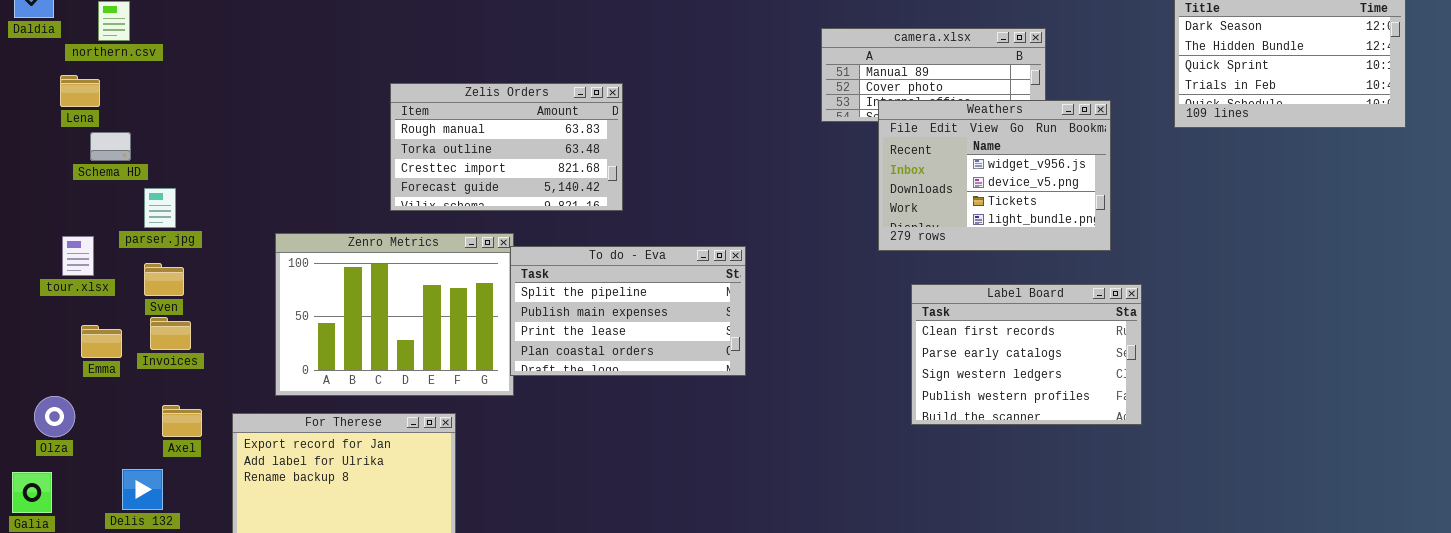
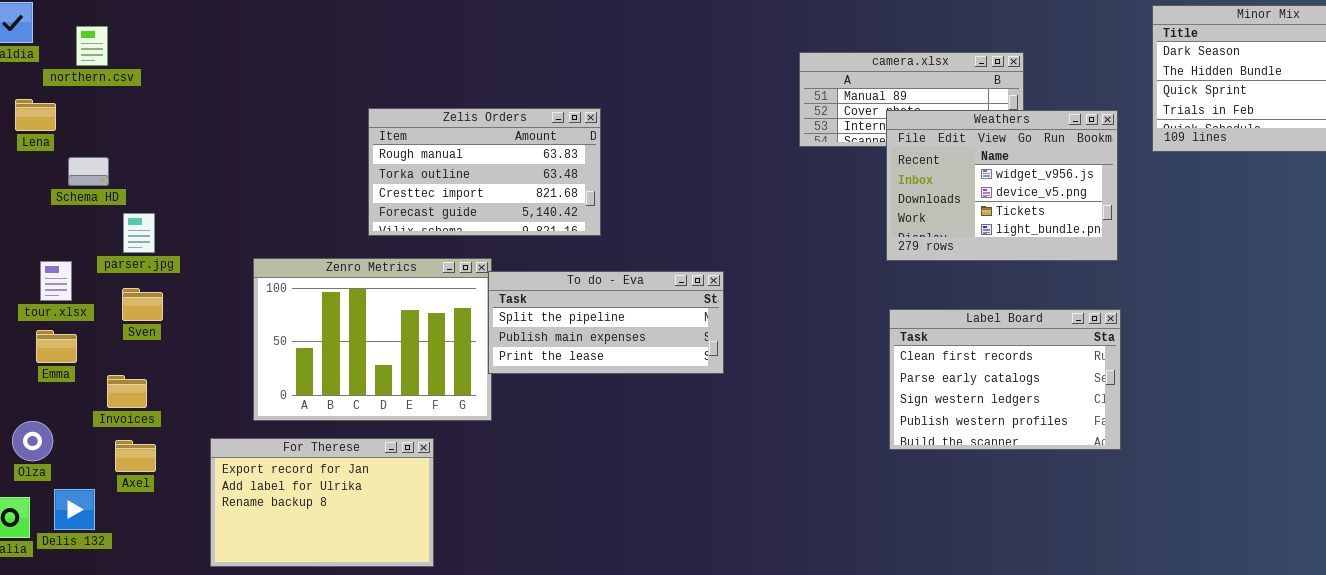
Lena: [60,75,100,107] -> [15,99,56,131], moved
Weathers: [878,100,1111,251] -> [886,110,1118,261], moved
To do - Eva: [510,246,746,376] -> [488,271,724,374], resized
Invoices: [150,317,191,350] -> [107,375,147,408], moved
Emma: [81,325,122,358] -> [36,330,77,363], moved
Axel: [162,405,202,437] -> [115,440,156,472], moved
Delis 132: [122,469,163,510] -> [54,489,95,530], moved

